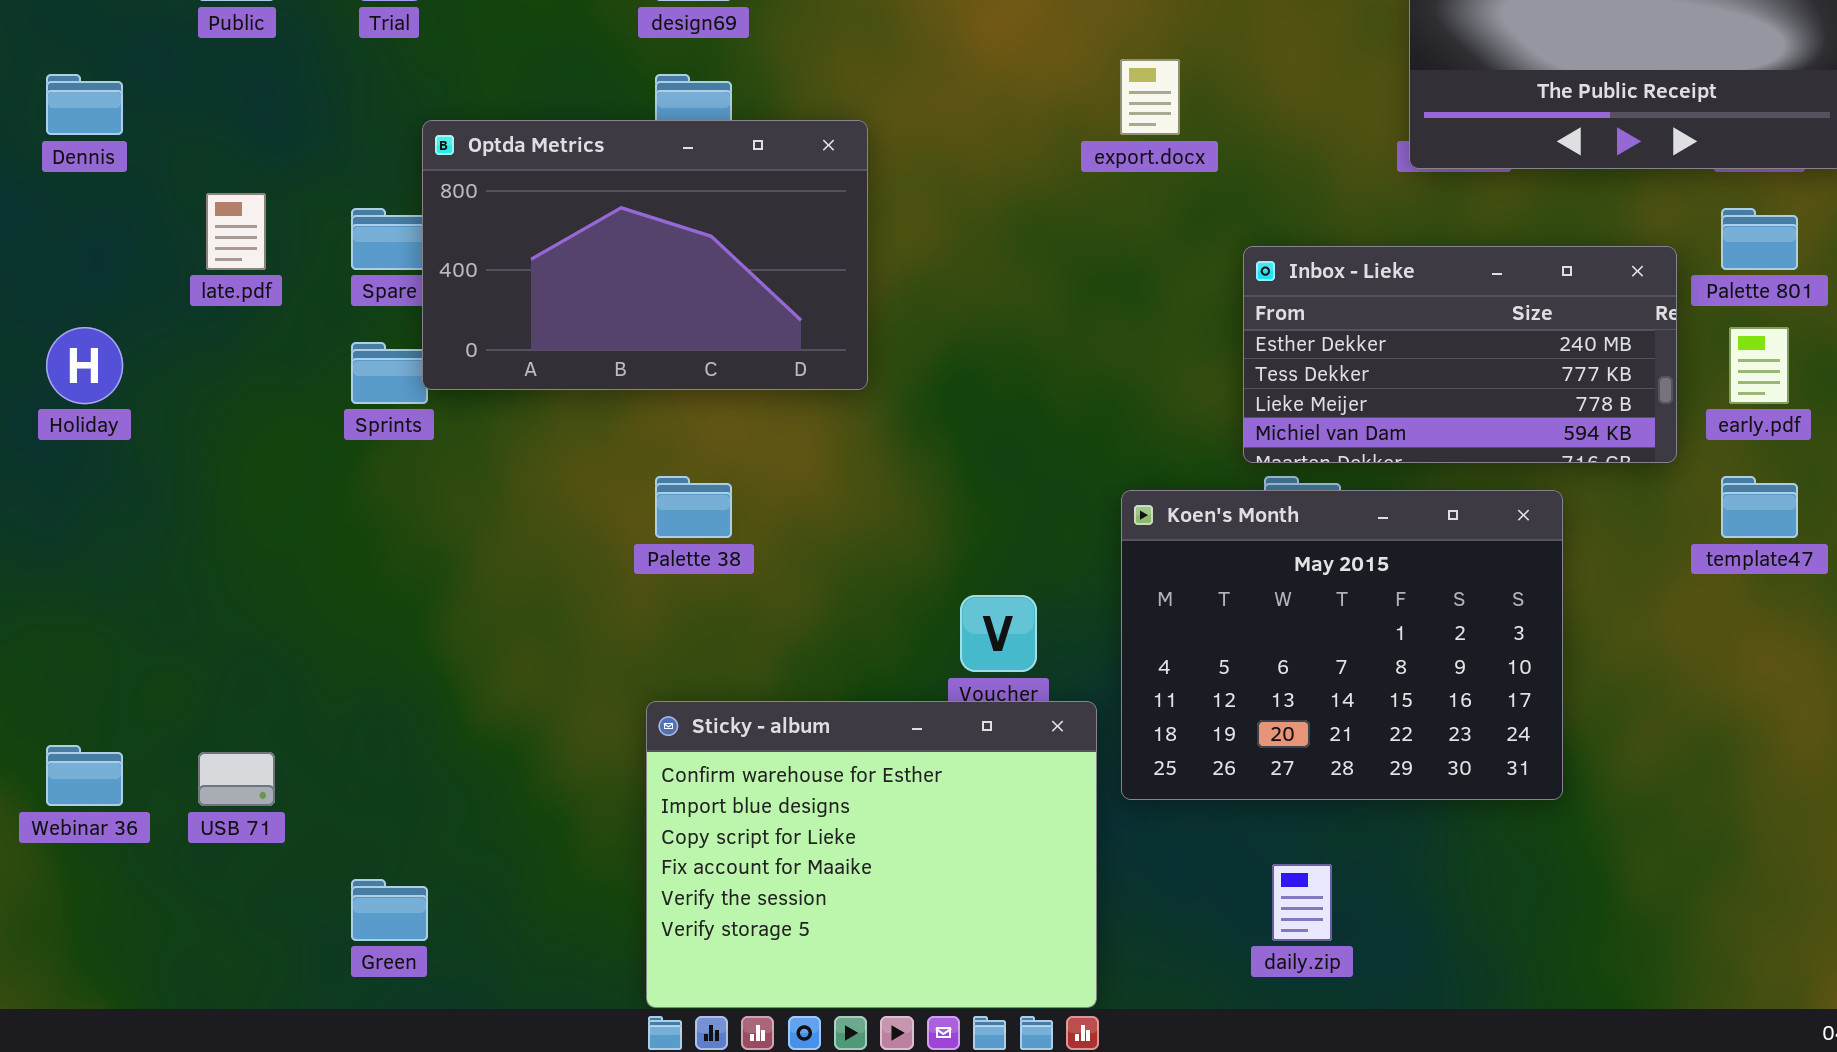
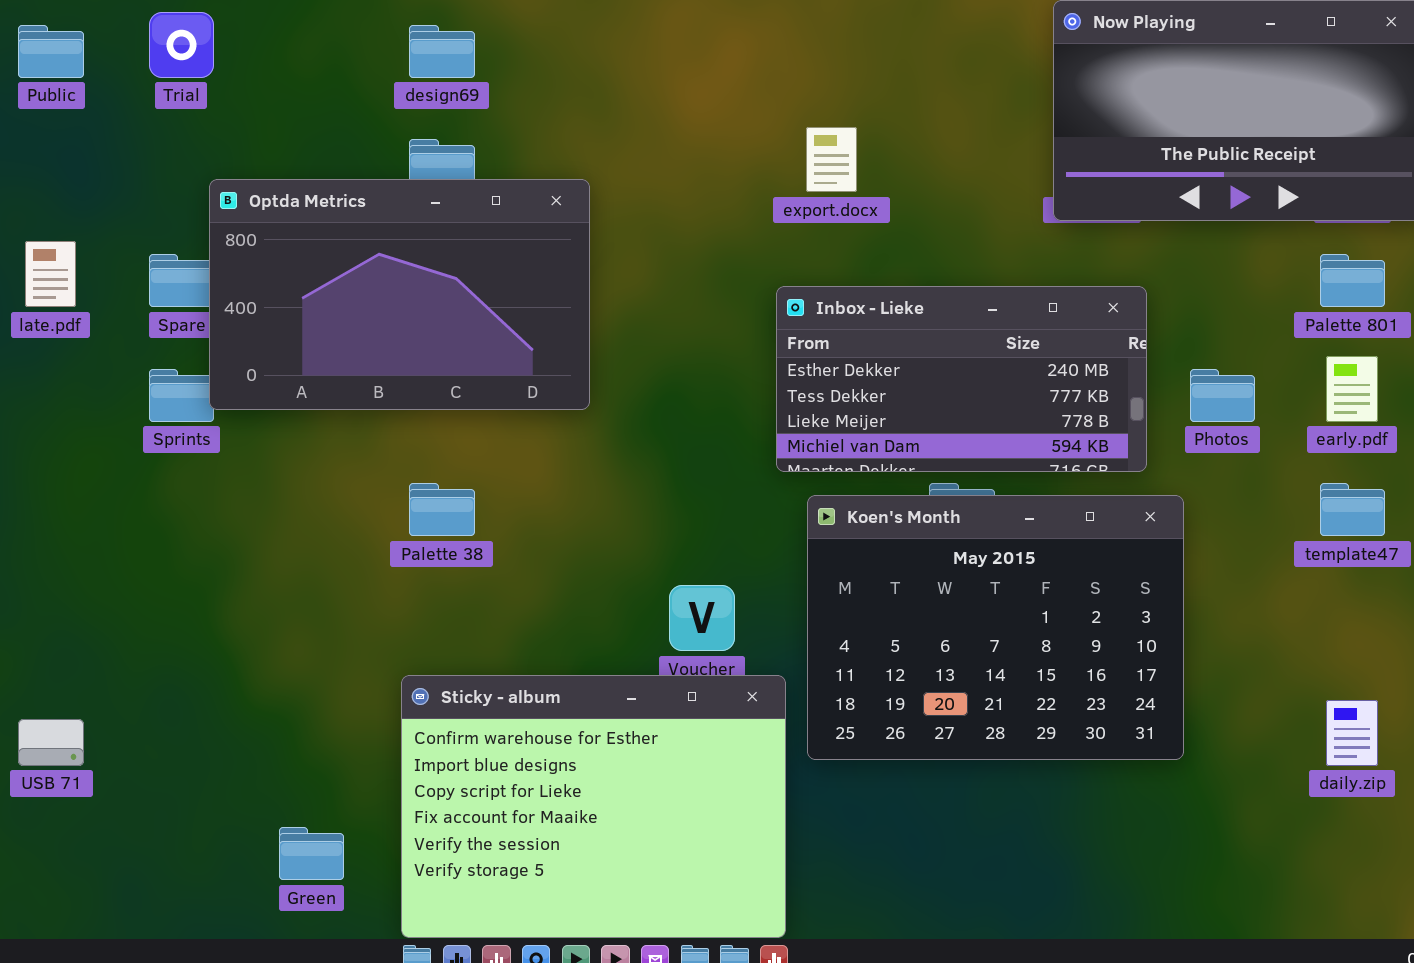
Inbox - Lieke: [1243,246,1677,463] -> [776,286,1147,472], moved
daily.zip: [1272,864,1332,941] -> [1326,700,1378,766], moved
Green: [351,879,428,941] -> [279,827,344,880], moved

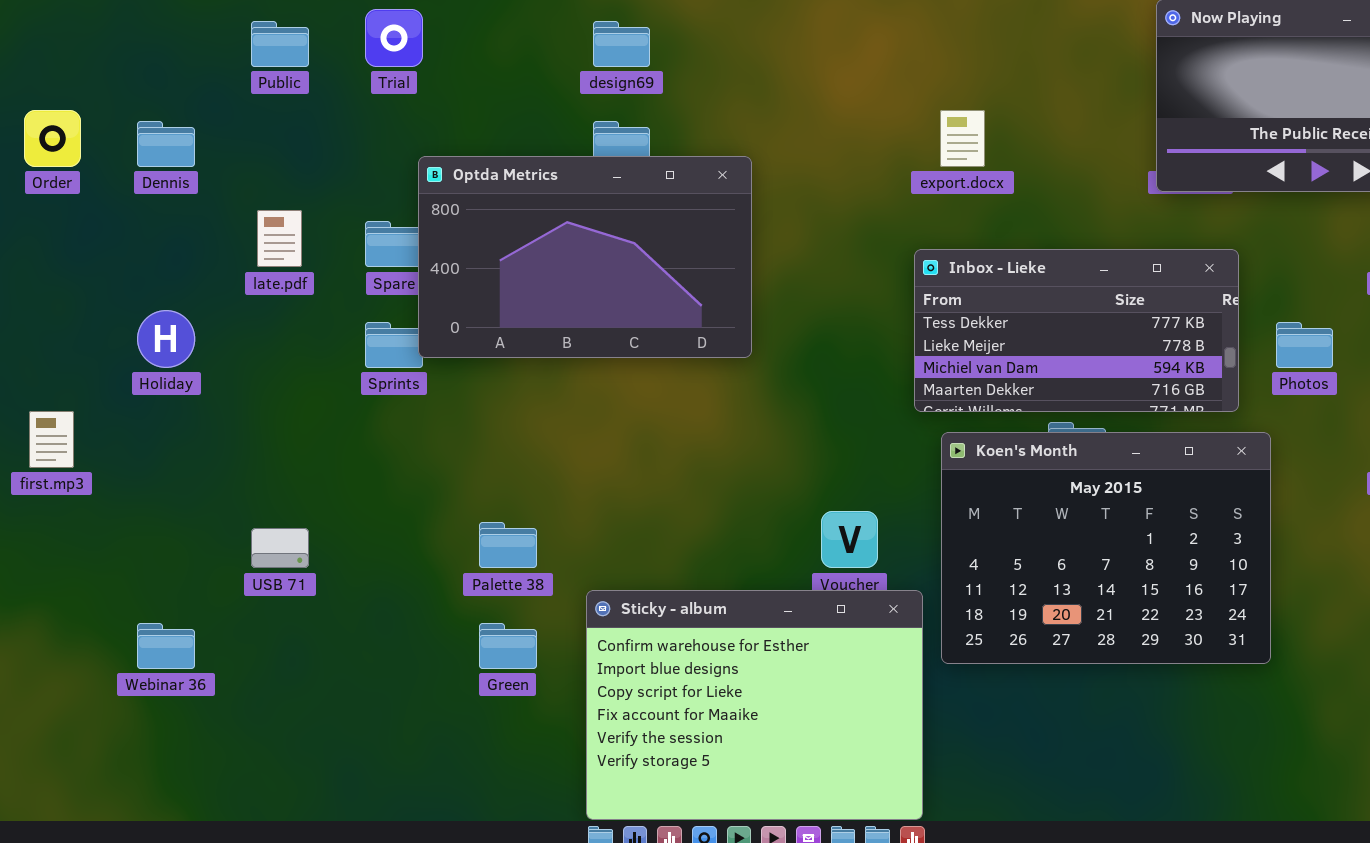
Inbox - Lieke: [776,286,1147,472] -> [914,249,1239,412], scrolled down 1 row
Palette 38: [409,483,475,536] -> [479,522,537,568], moved
USB 71: [18,719,84,766] -> [251,528,309,568], moved
Green: [279,827,344,880] -> [479,623,537,669], moved

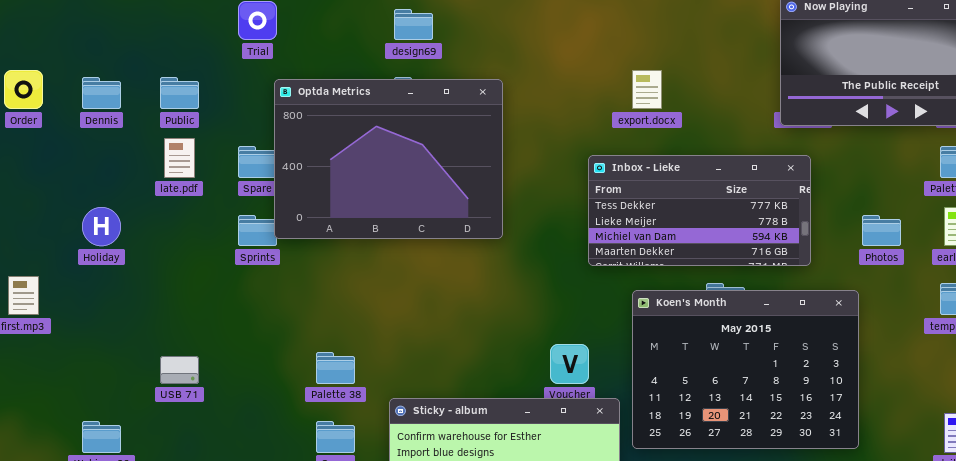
Public: [251,21,309,67] -> [160,77,199,109], moved
Optda Metrics: [418,156,752,358] -> [274,79,503,239], resized
Inbox - Lieke: [914,249,1239,412] -> [588,155,811,266], moved

